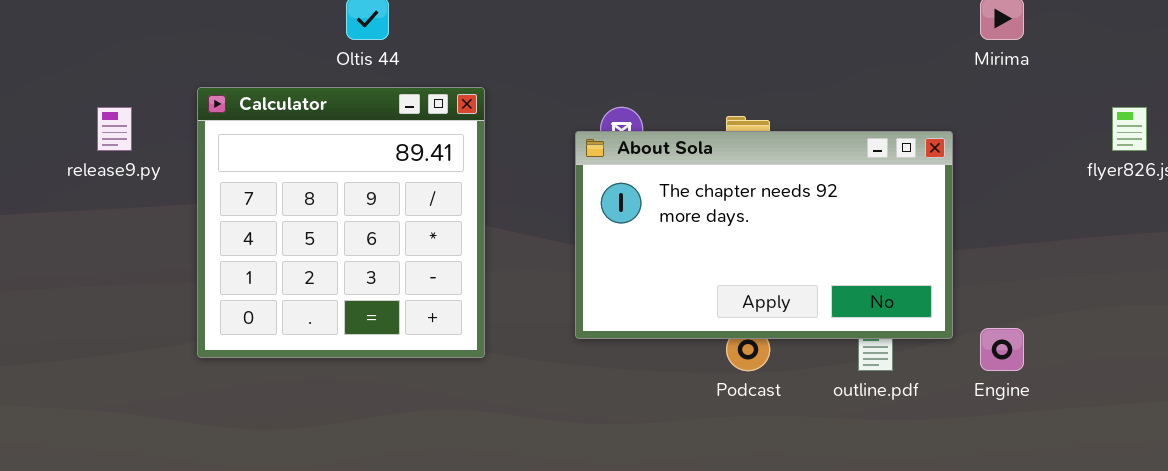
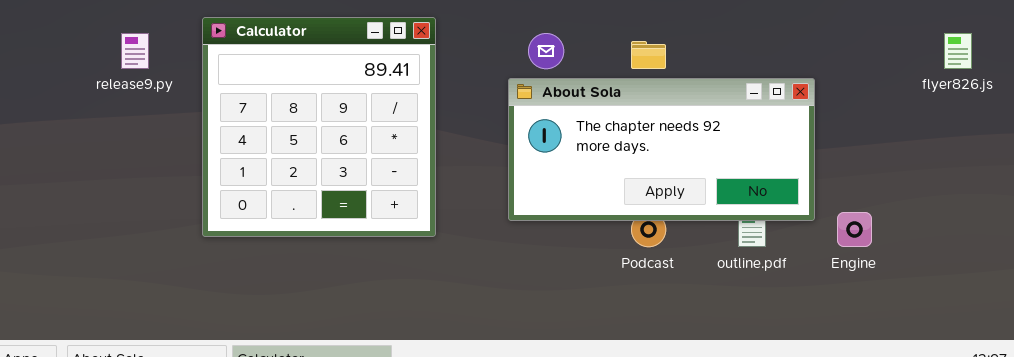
About Sola: [575,131,953,339] -> [508,78,815,221], resized

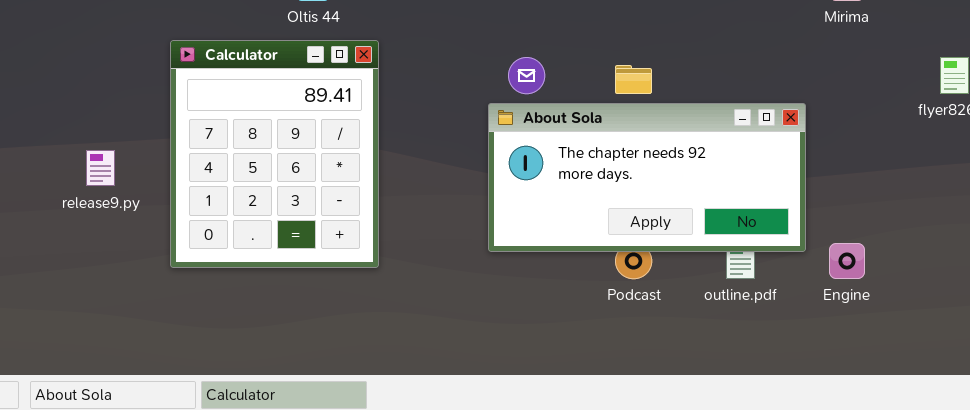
Calculator: [202,17,436,237] -> [170,40,379,268], resized
release9.py: [121,33,149,69] -> [86,150,115,186], moved

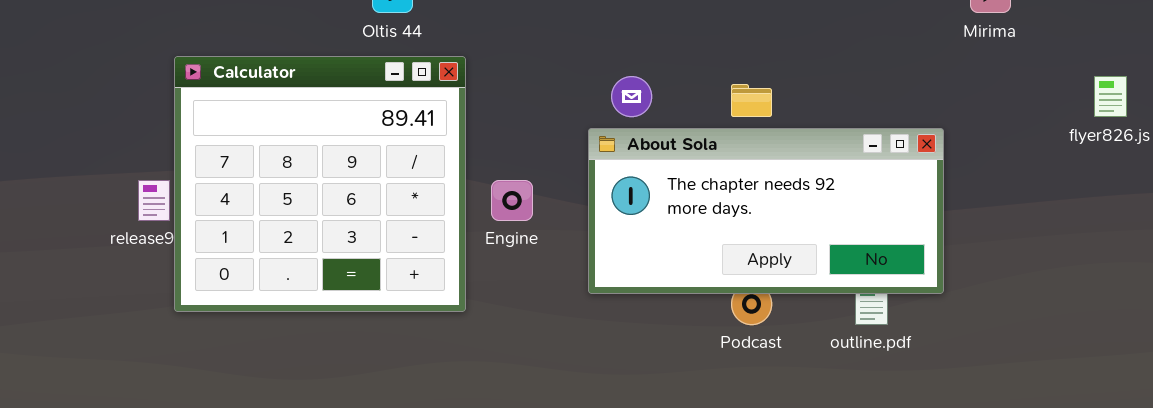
Calculator: [170,40,379,268] -> [174,56,466,312], resized
Engine: [829,243,865,279] -> [491,180,533,221], moved

